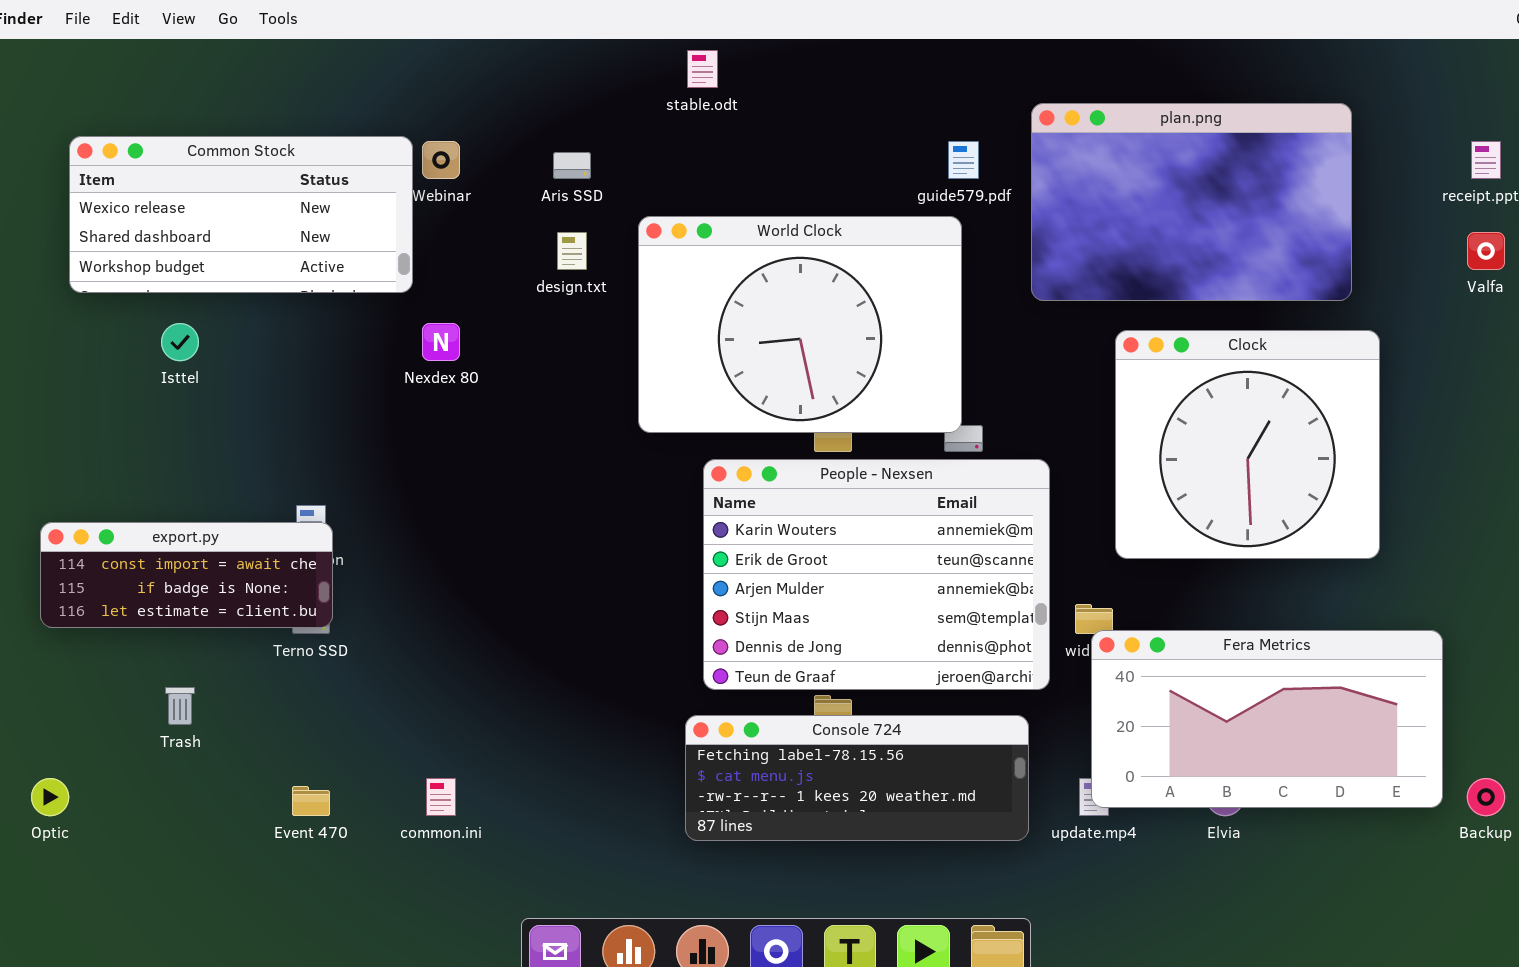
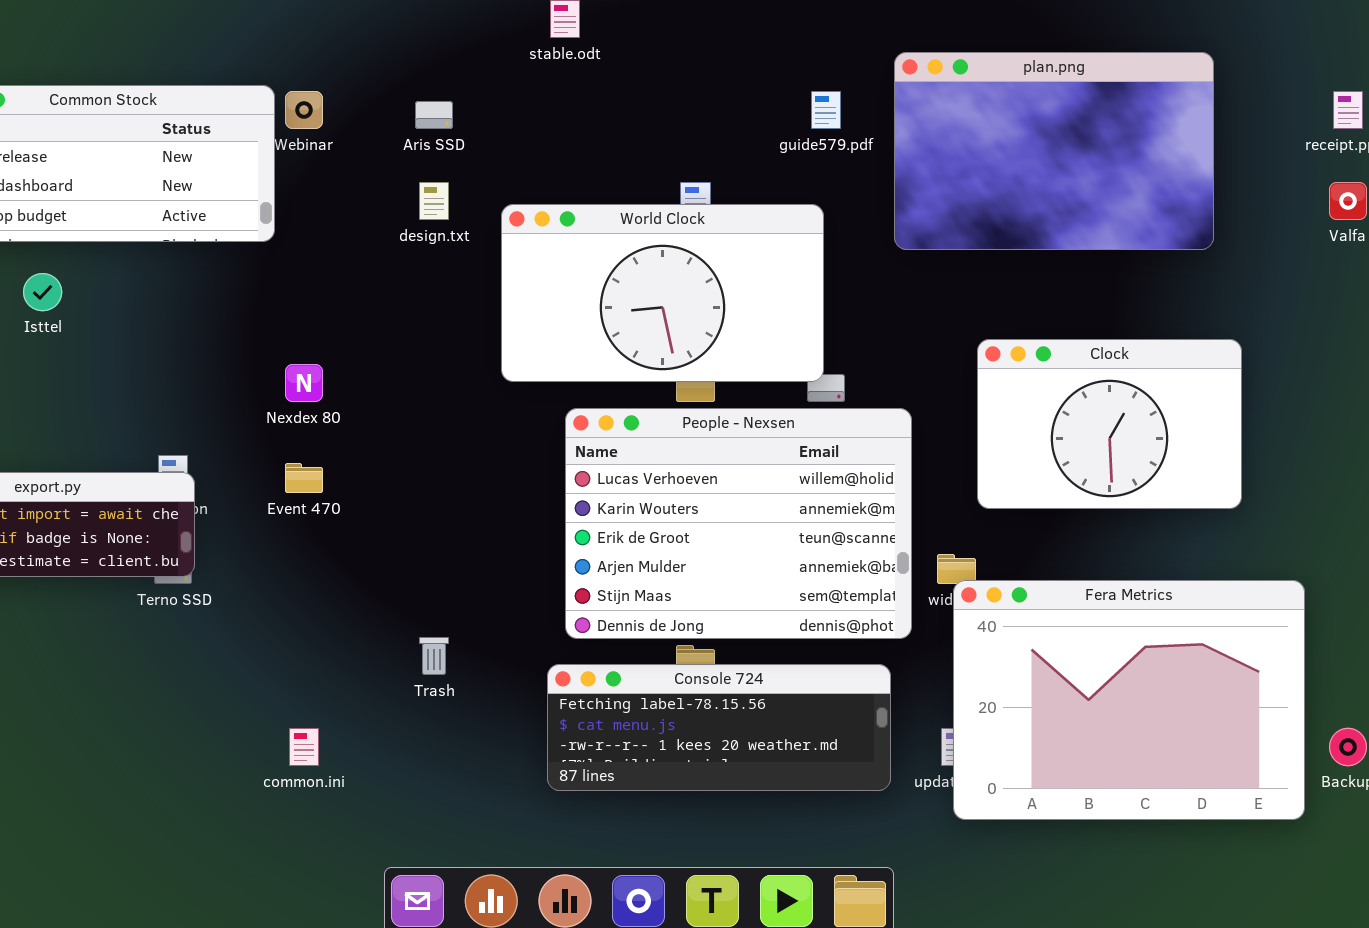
World Clock: [638,216,962,433] -> [501,204,824,382], resized
Nexdex 80: [422,323,460,361] -> [285,364,323,402], moved
Clock: [1115,330,1380,559] -> [977,339,1242,509], resized
People - Nexsen: [703,459,1050,690] -> [565,408,912,639], scrolled up 1 row
Fera Metrics: [1091,630,1443,808] -> [953,580,1305,820], resized
Trash: [165,687,195,725] -> [419,637,449,675], moved
Event 470: [292,786,330,816] -> [285,463,323,493], moved

